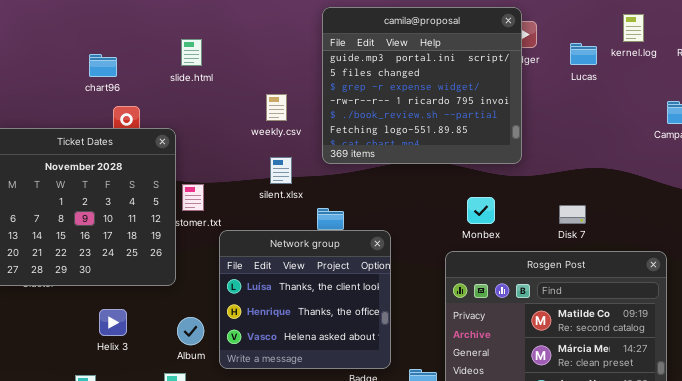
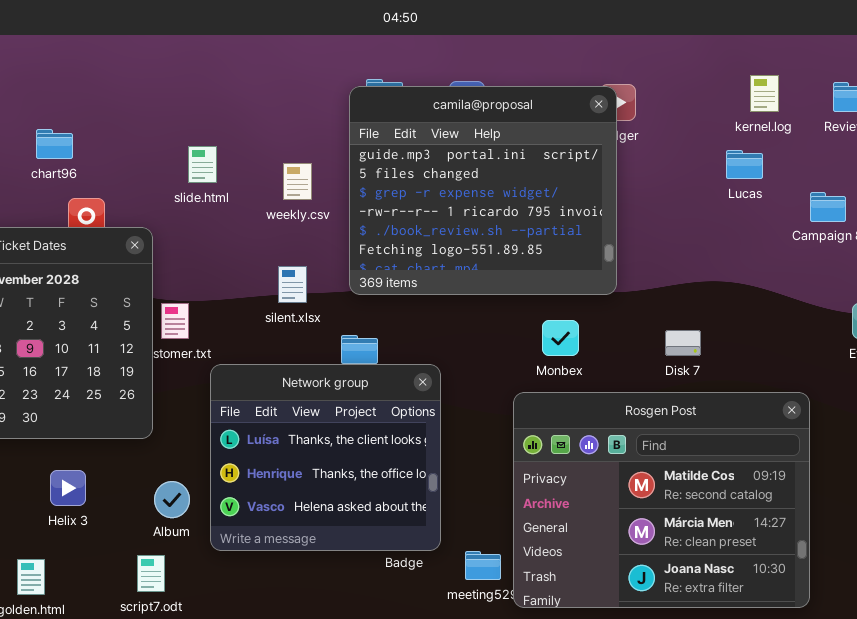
camila@proposal: [322,7,522,164] -> [349,86,617,295], moved
slide.html: [181,39,202,66] -> [188,146,217,183], moved
Lucas: [570,43,597,65] -> [726,150,763,179], moved
weekly.csv: [266,94,287,121] -> [283,163,312,200], moved

